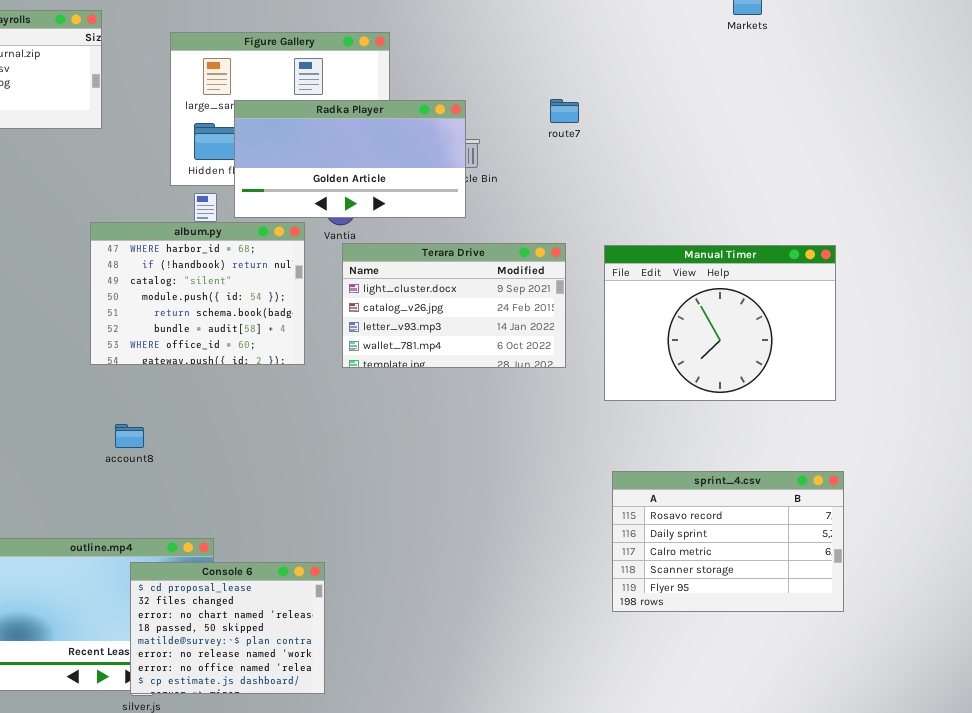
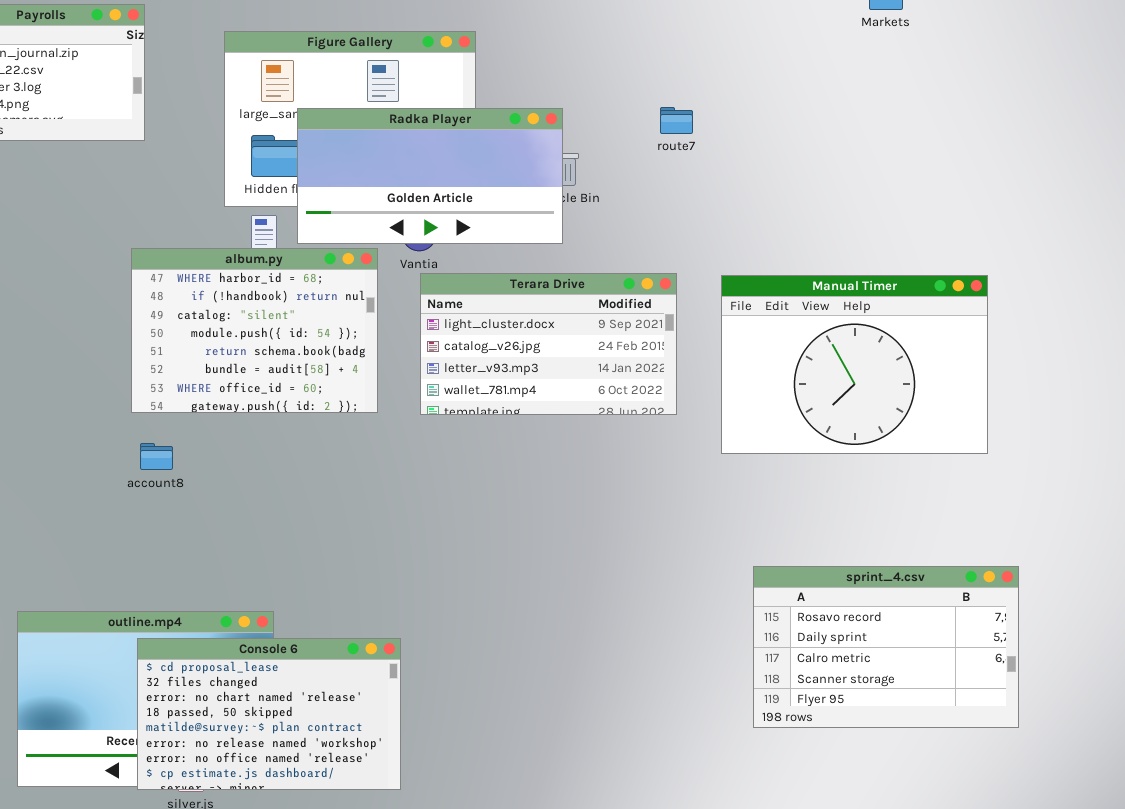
account8: [115,424,144,448] -> [140,443,173,470], moved
sprint_4.csv: [612,471,844,612] -> [753,566,1019,728], moved
Console 6: [130,562,325,694] -> [137,638,401,790], resized

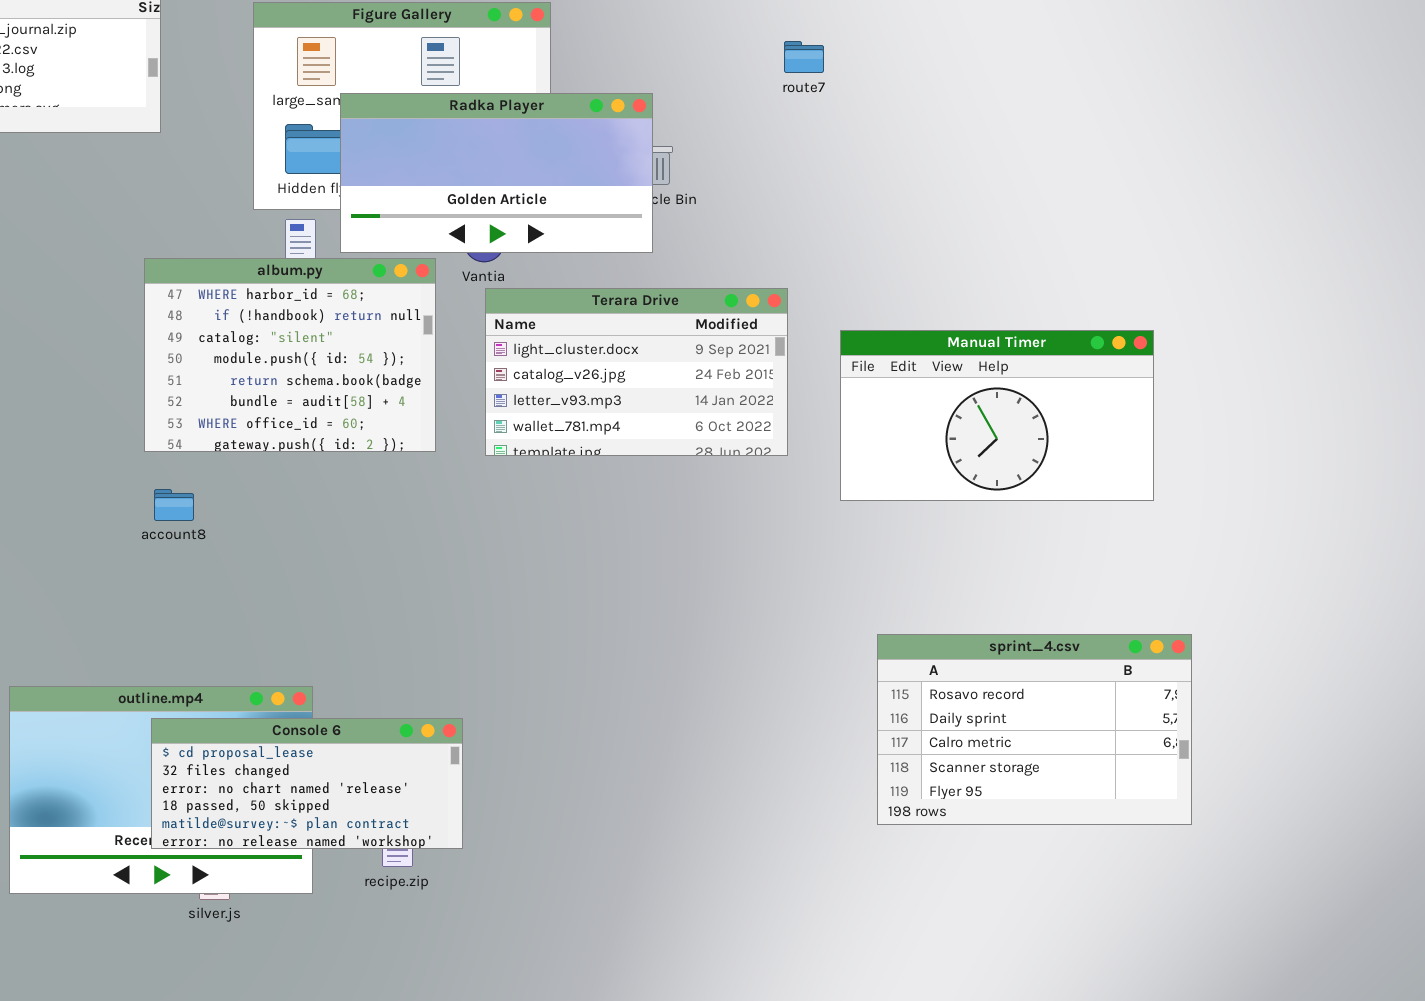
route7: [660,107,693,134] -> [784,41,824,73], moved
Manual Timer: [721,275,988,454] -> [840,330,1154,501], resized
Console 6: [137,638,401,790] -> [151,718,463,849], resized

